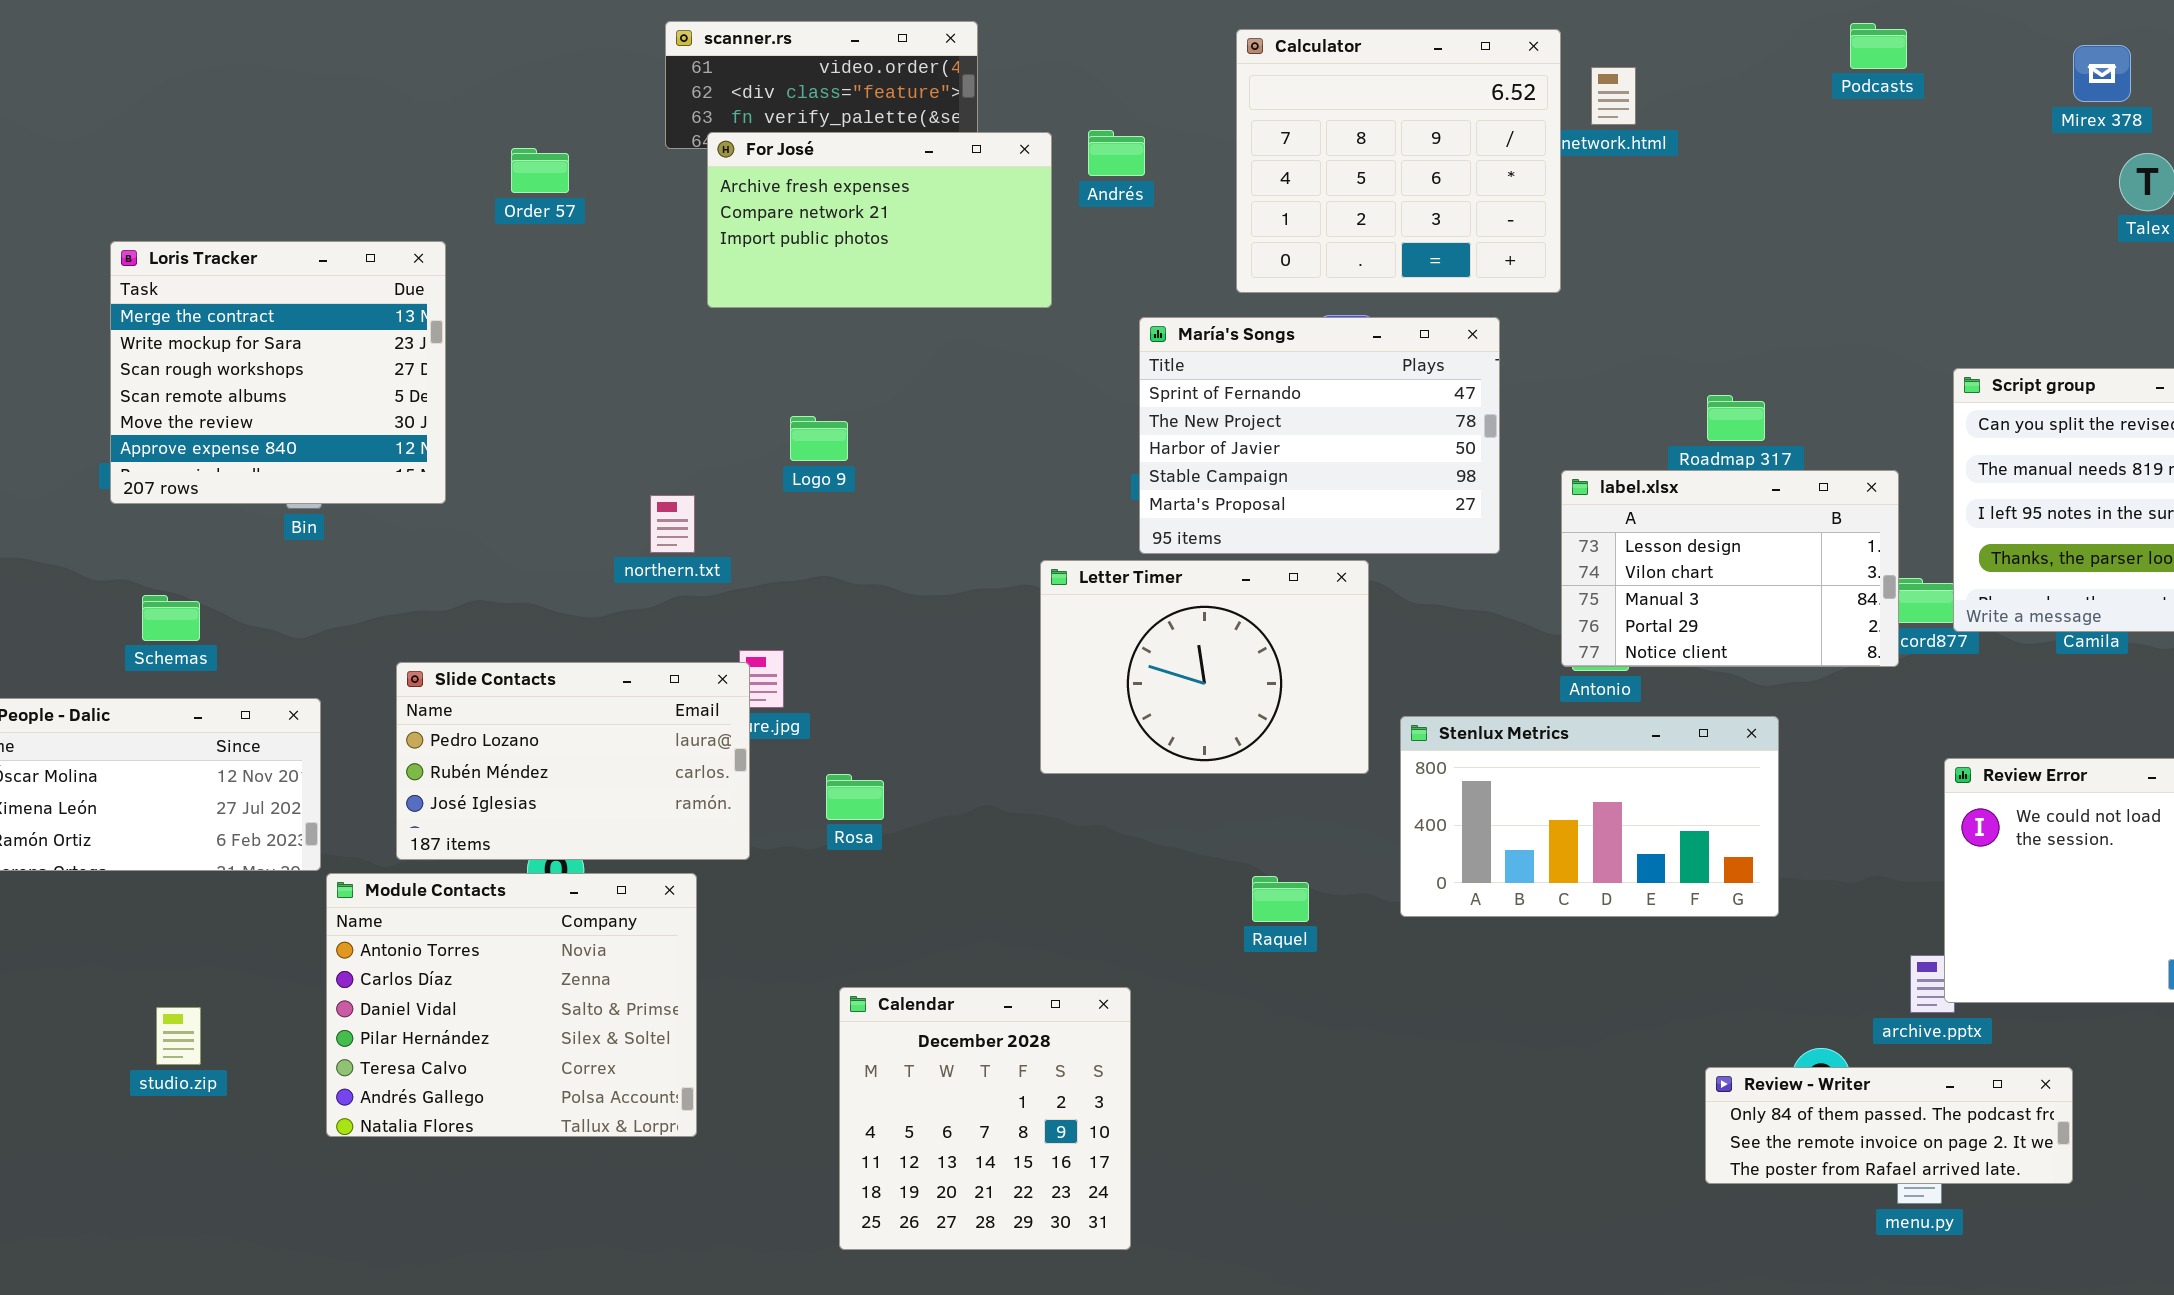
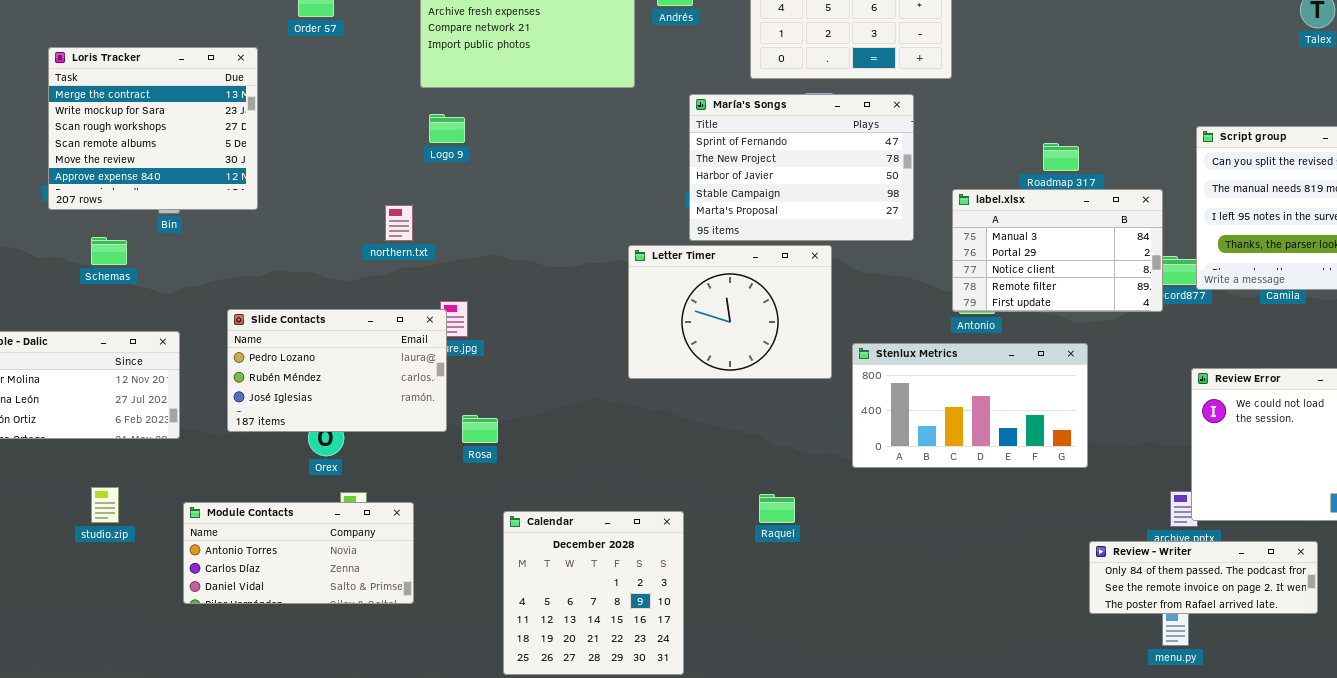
Logo 9: [790,416,848,461] -> [429,114,465,143], moved
label.xlsx: [1561,470,1899,667] -> [952,189,1163,312], scrolled down 2 rows
Schemas: [142,595,200,641] -> [91,237,127,265], moved
Rosa: [826,774,884,820] -> [462,415,498,443], moved
Module Contacts: [326,873,697,1137] -> [183,502,414,604], resized
Raquel: [1252,876,1309,922] -> [759,494,795,523], moved
studio.zip: [156,1007,201,1065] -> [91,487,119,523], moved
Review - Writer: [1705,1067,2073,1184] -> [1089,541,1318,614], moved

